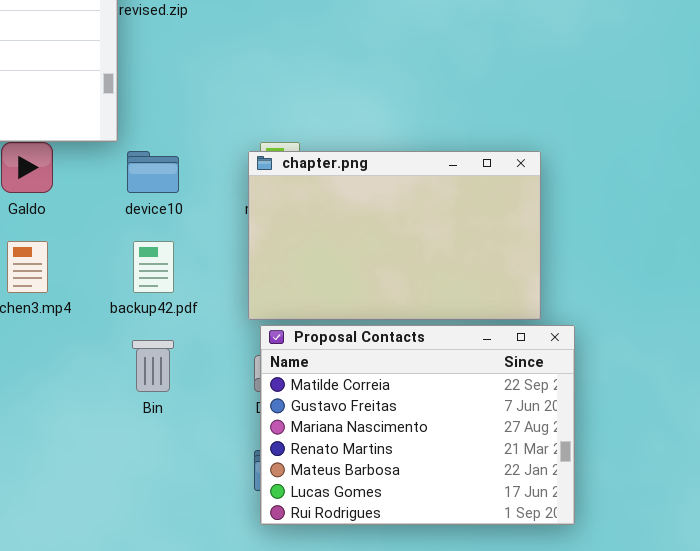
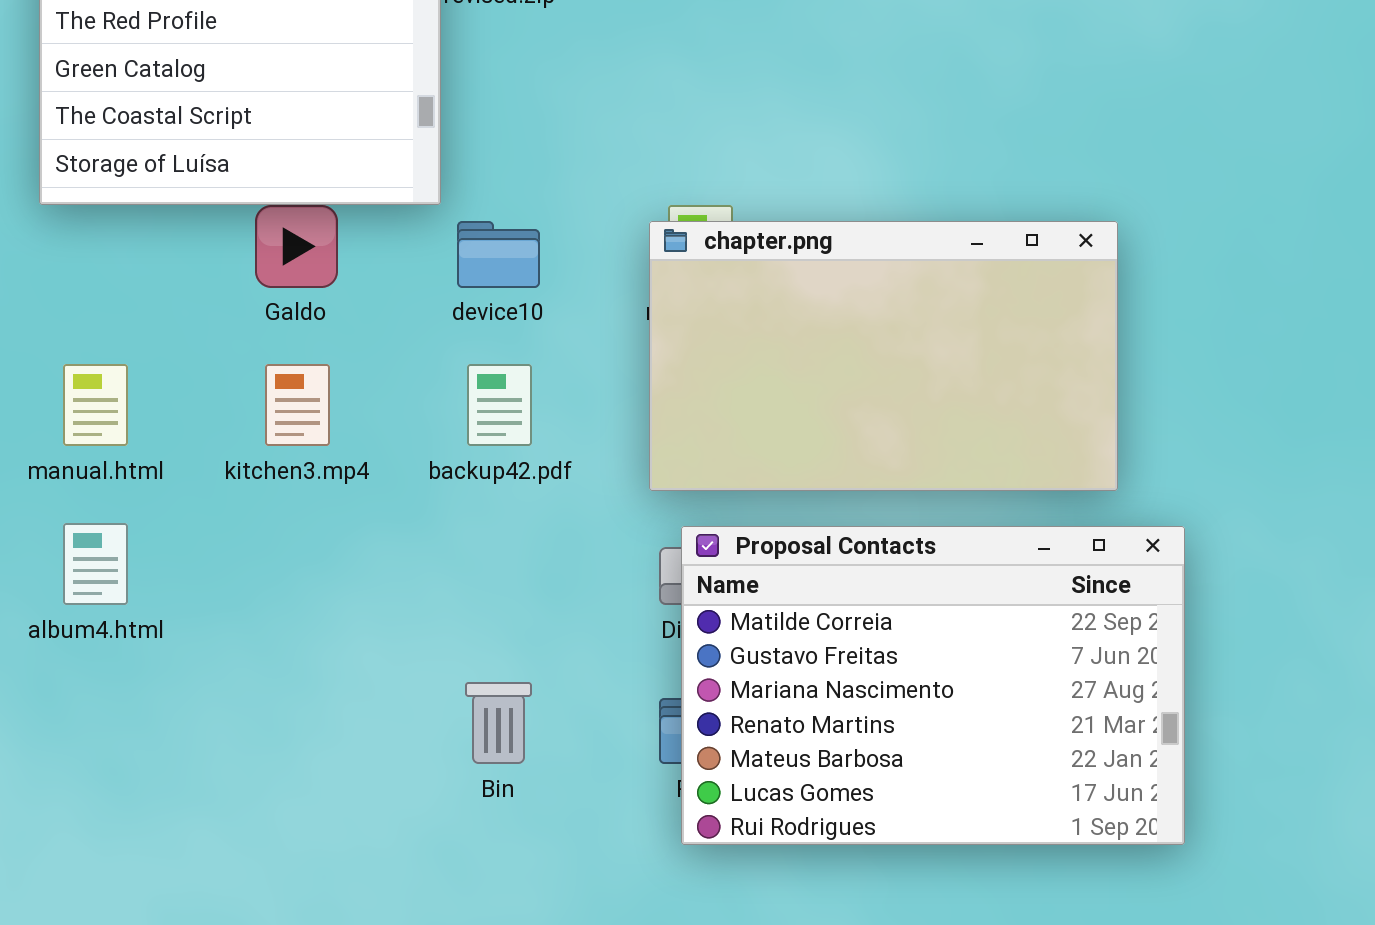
Proposal Contacts: [260,325,575,525] -> [681,526,1185,845], moved
Bin: [132,340,174,392] -> [465,682,532,764], moved

